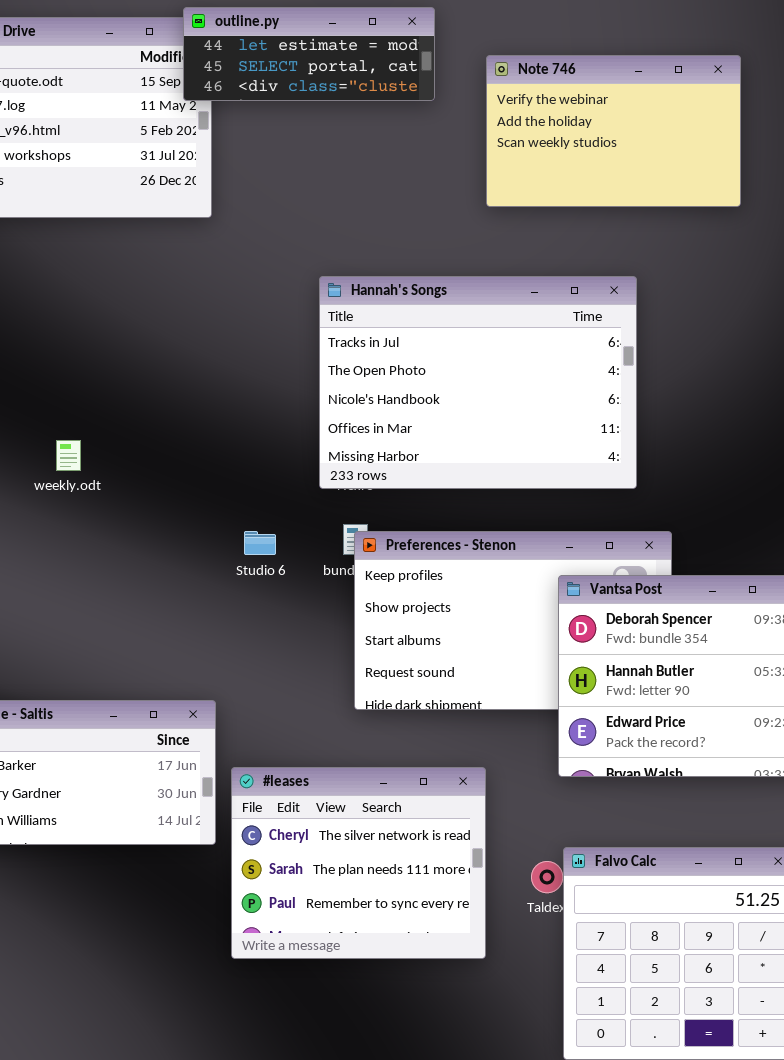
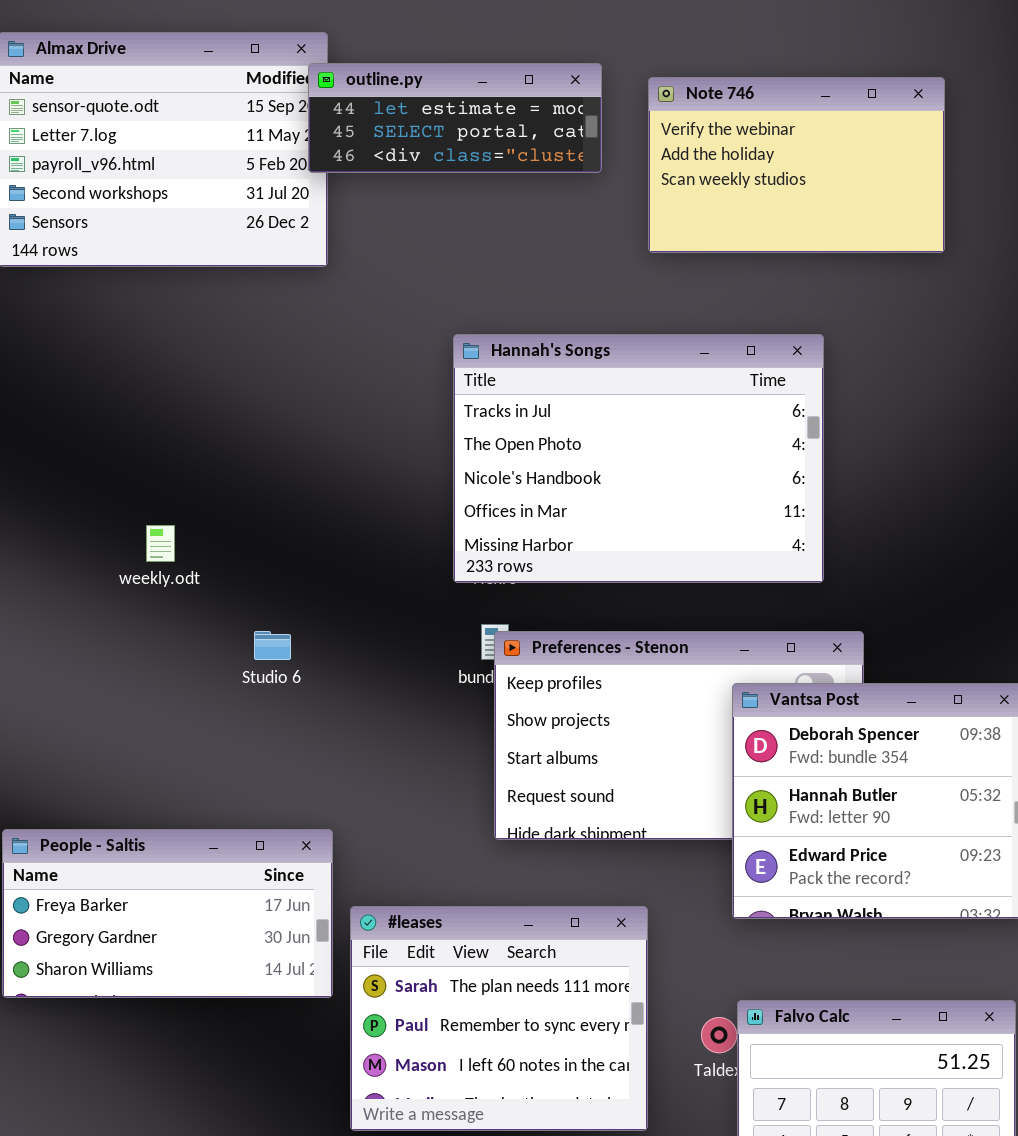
outline.py: [183,7,435,101] -> [308,63,602,173], moved
Studio 6: [244,531,276,555] -> [254,631,291,660], moved
#leases: [231,767,486,959] -> [350,906,648,1131], scrolled down 1 row

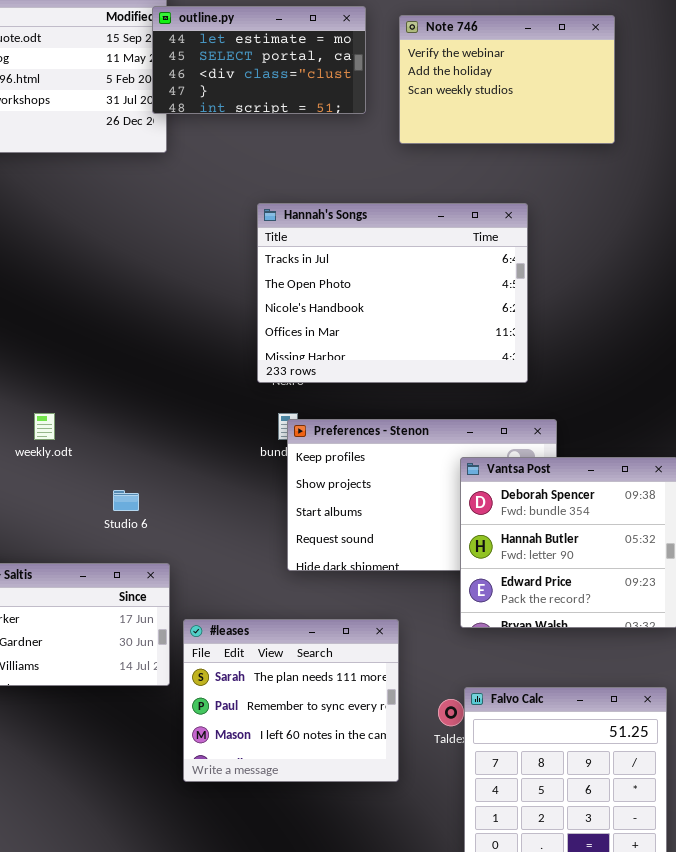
outline.py: [308,63,602,173] -> [152,6,366,114], resized
weekly.odt: [146,525,175,562] -> [34,413,55,440], moved
Studio 6: [254,631,291,660] -> [113,490,139,511], moved

